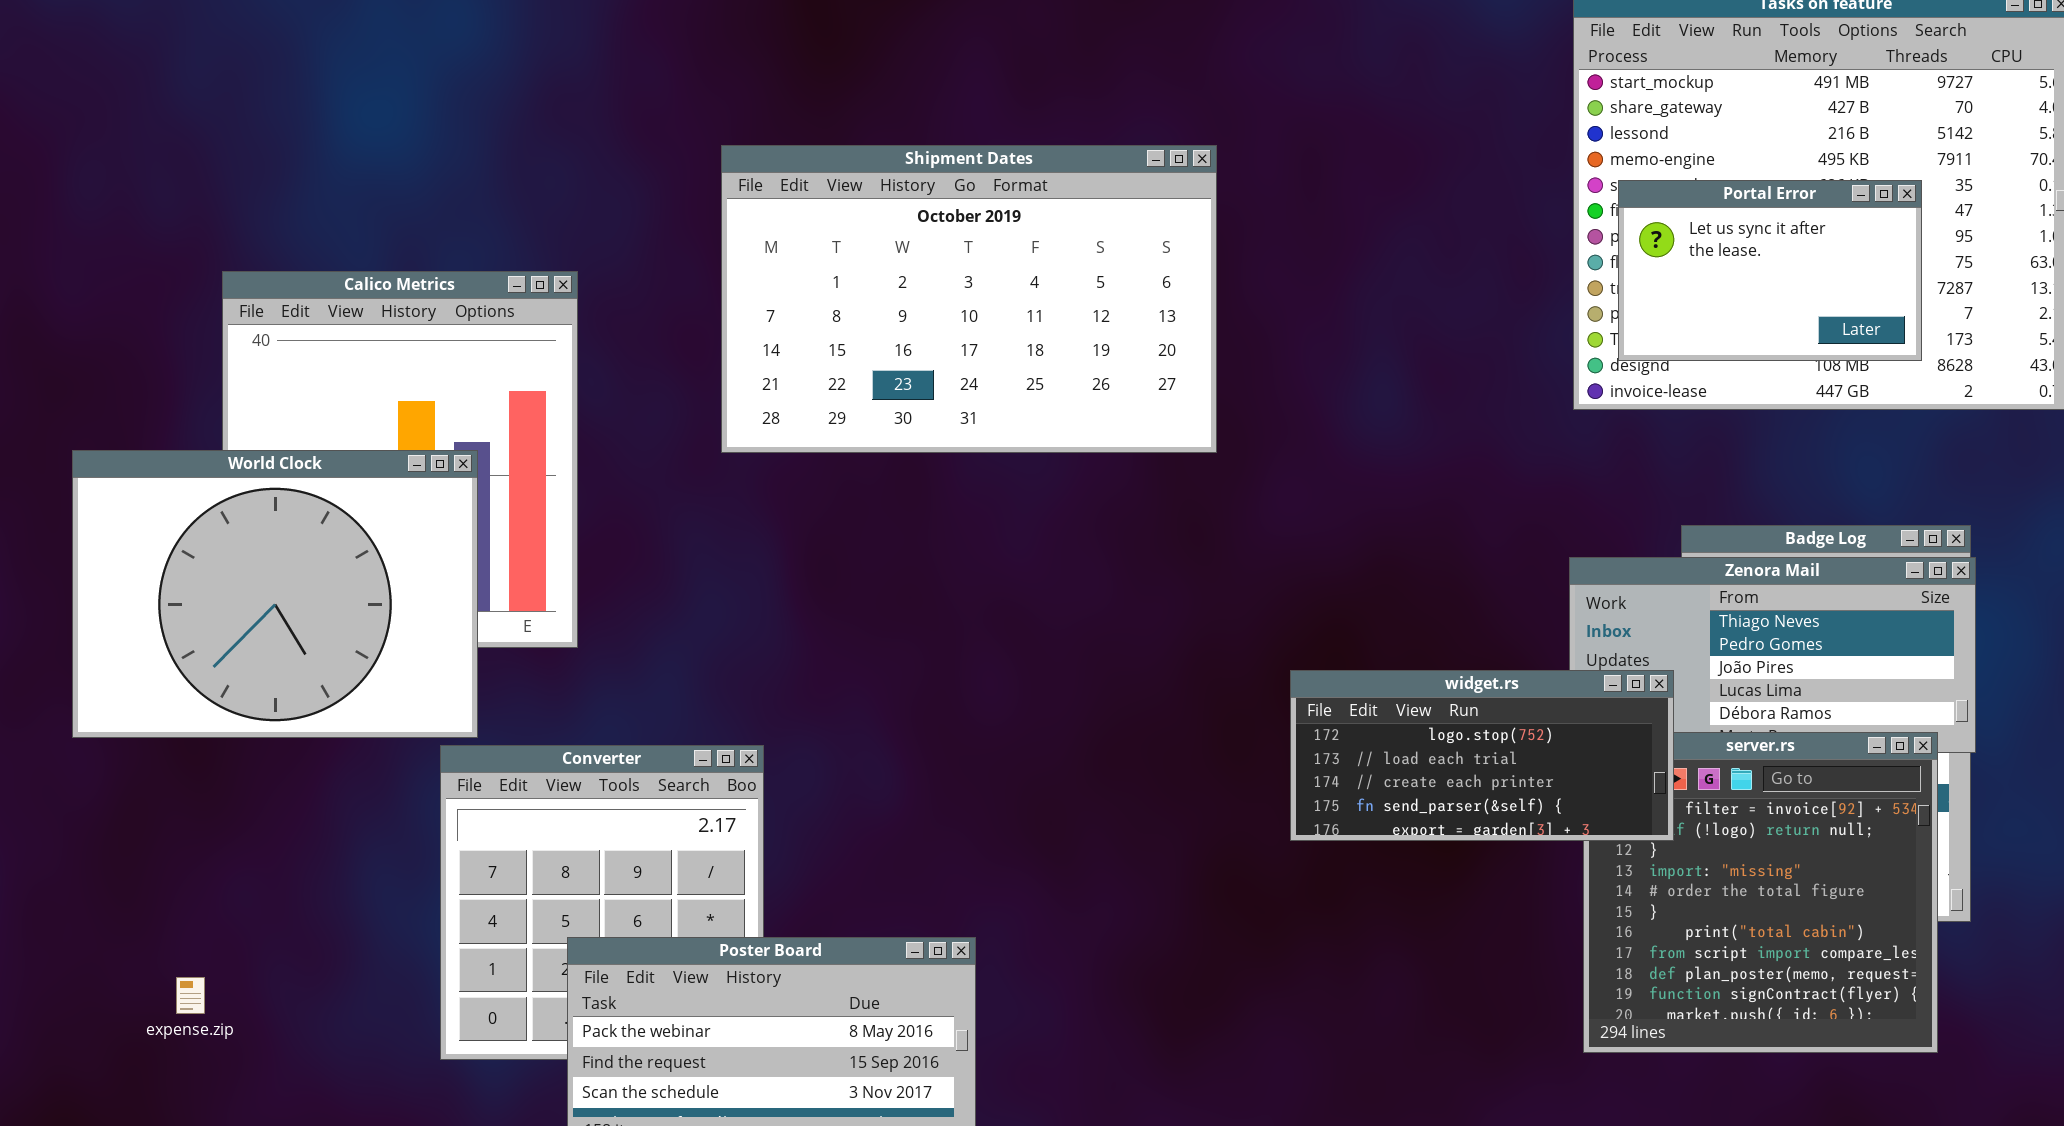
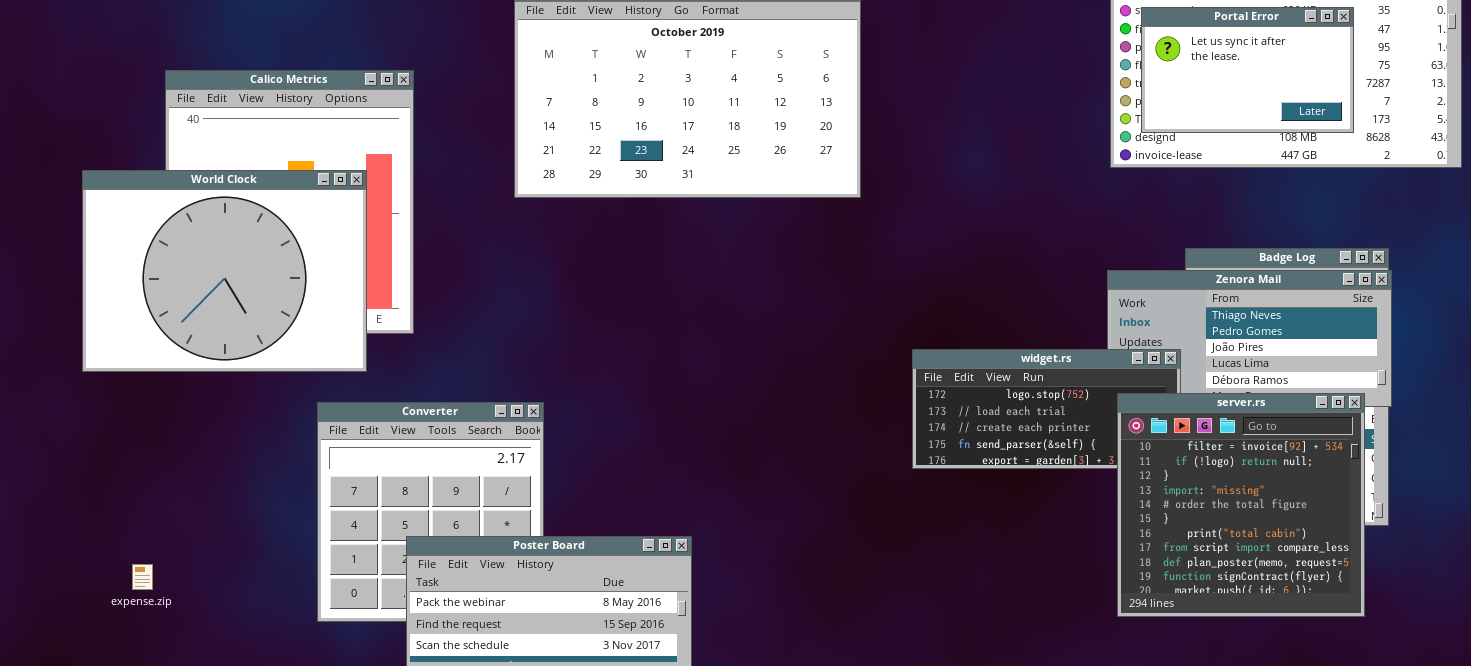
World Clock: [72,450,478,738] -> [82,170,367,372], moved
server.rs: [1583,732,1938,1053] -> [1117,393,1365,617], raised

